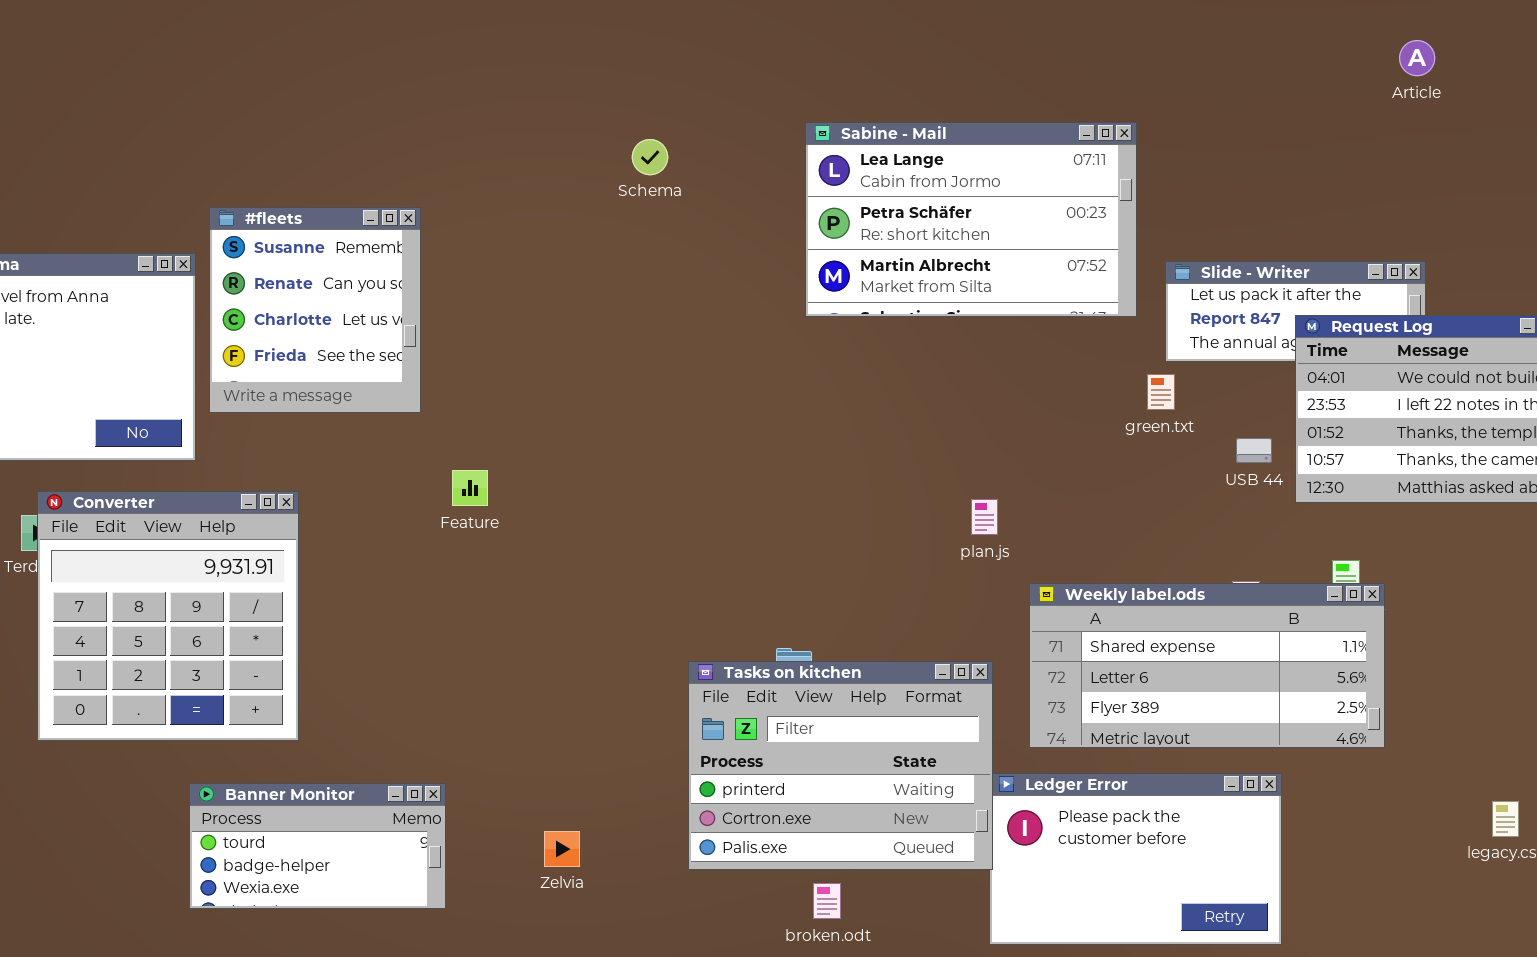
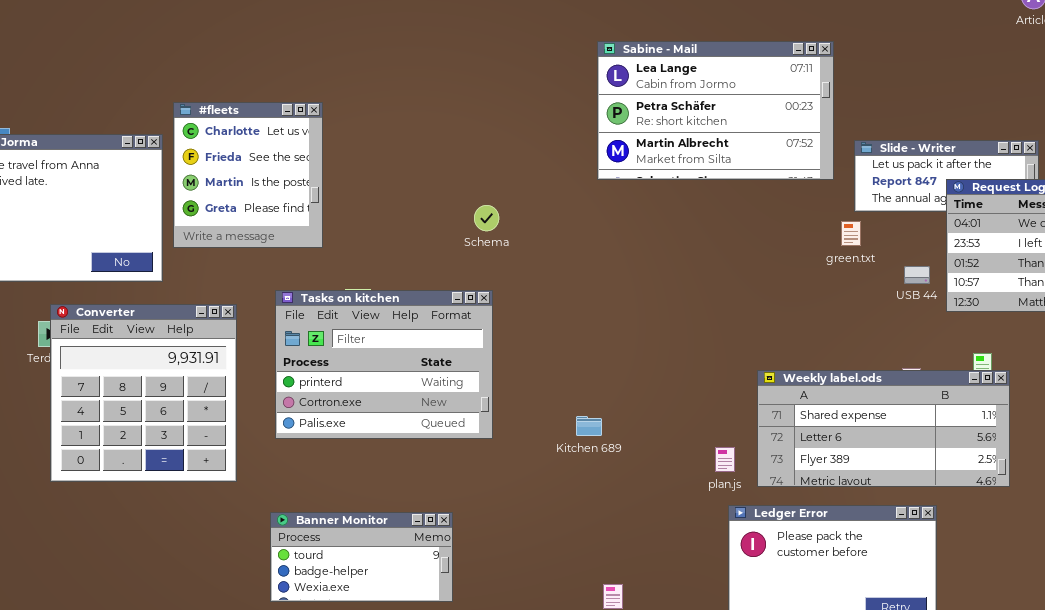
Schema: [632,139,668,175] -> [474,205,499,231], moved
#fleets: [209,207,421,413] -> [173,102,323,248], scrolled down 2 rows
plan.js: [971,499,998,535] -> [715,447,735,472], moved
Tasks on kitchen: [688,661,993,870] -> [275,290,493,439], moved
Banner Monitor: [189,783,446,909] -> [270,512,453,602], moved

